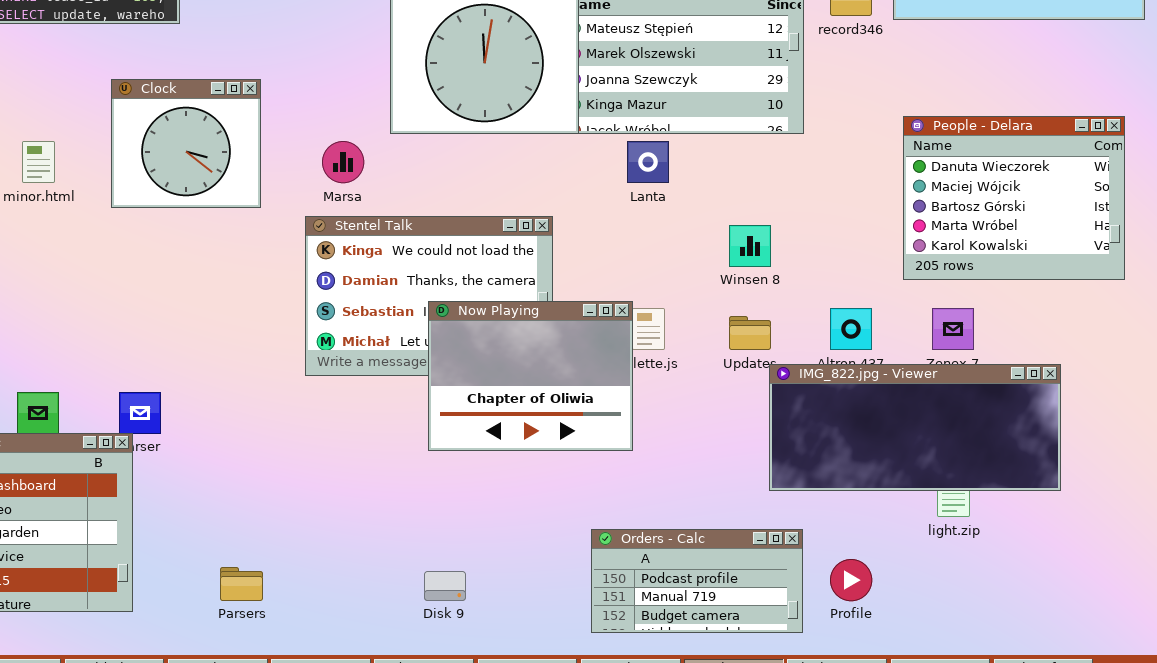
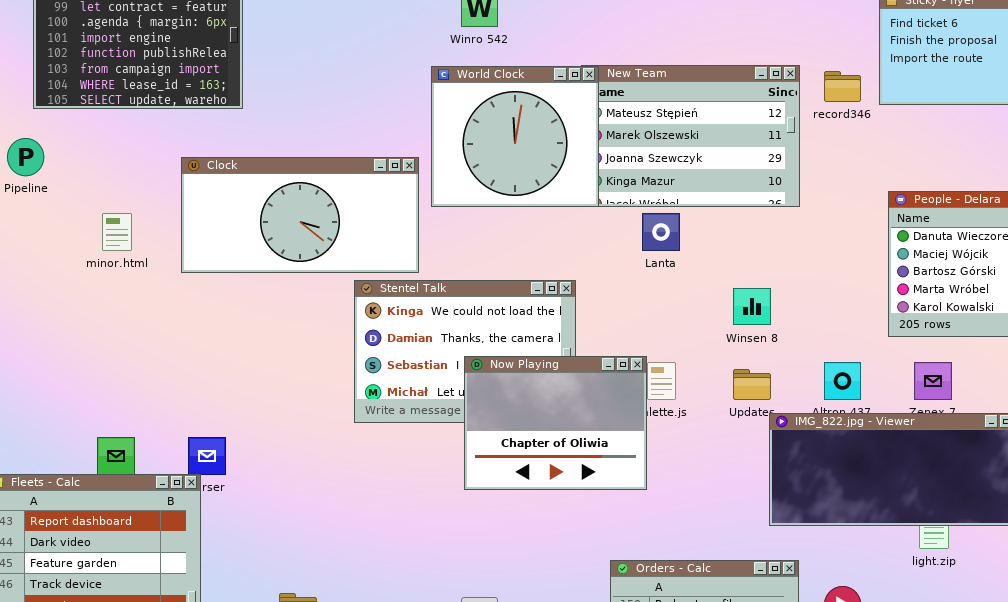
Clock: [111,79,261,208] -> [181,157,419,273], resized

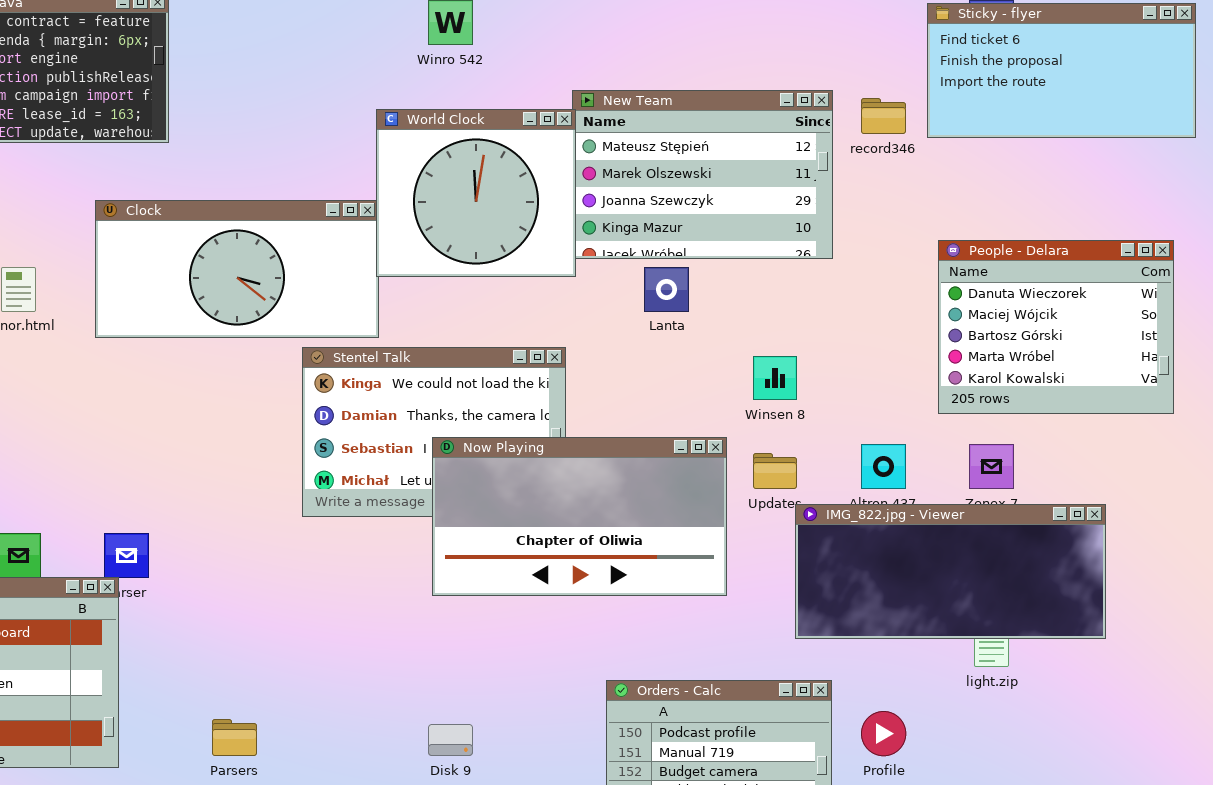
World Clock: [431,66,599,207] -> [376,109,576,277], moved
Now Playing: [464,356,647,490] -> [432,437,727,596], resized

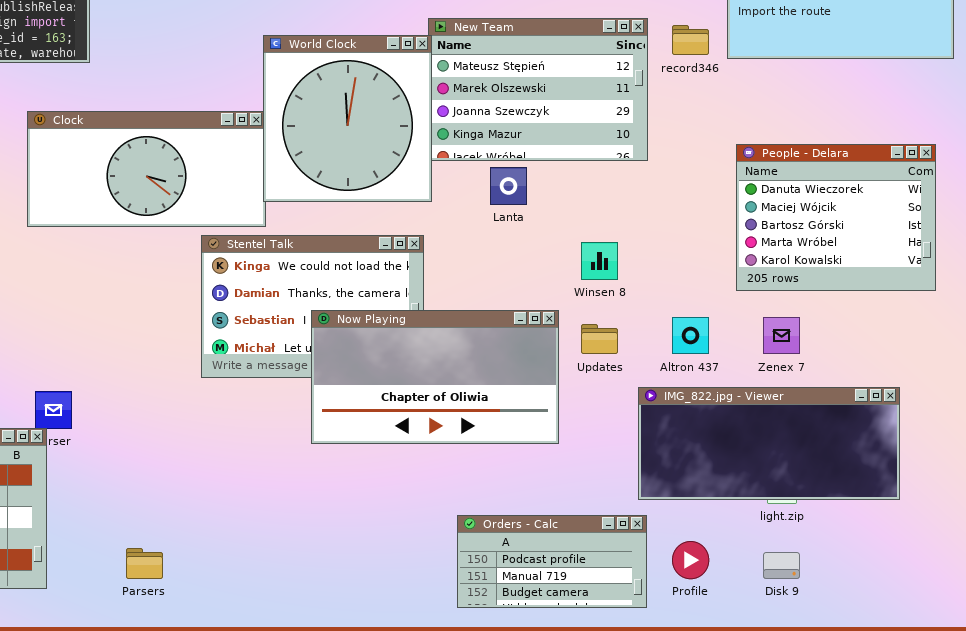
World Clock: [376,109,576,277] -> [263,35,432,202], resized
IMG_822.jpg - Viewer: [795,504,1106,639] -> [638,387,900,500], moved
Disk 9: [428,724,473,756] -> [763,552,800,579], moved

